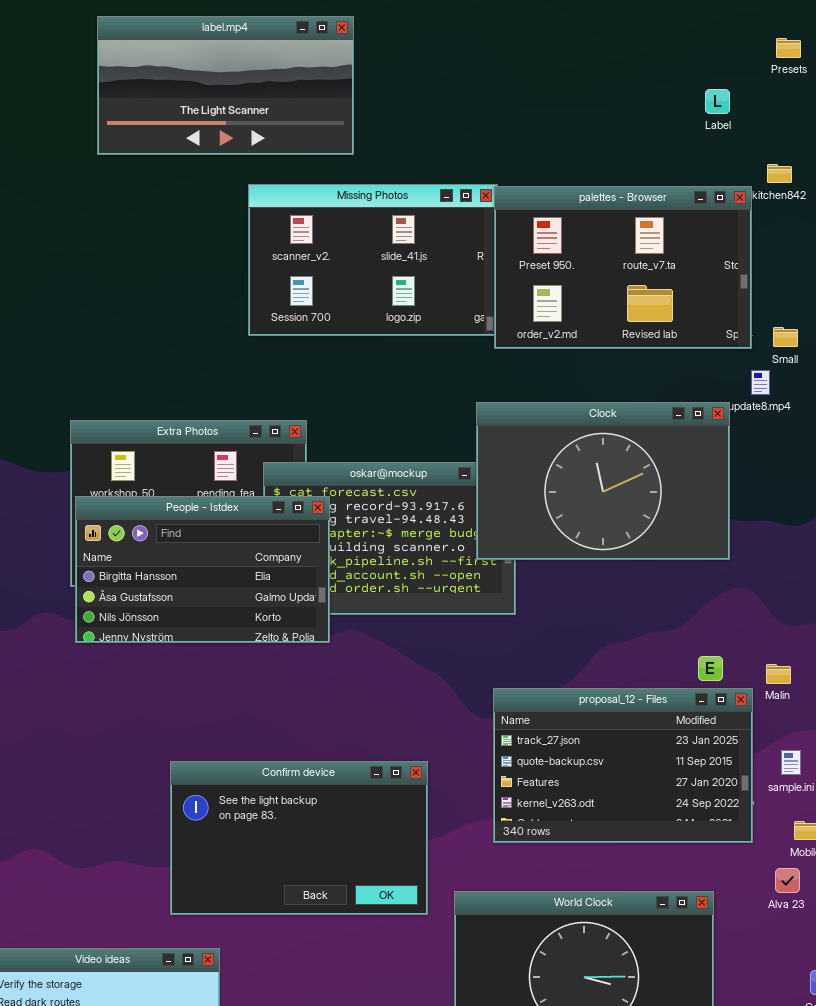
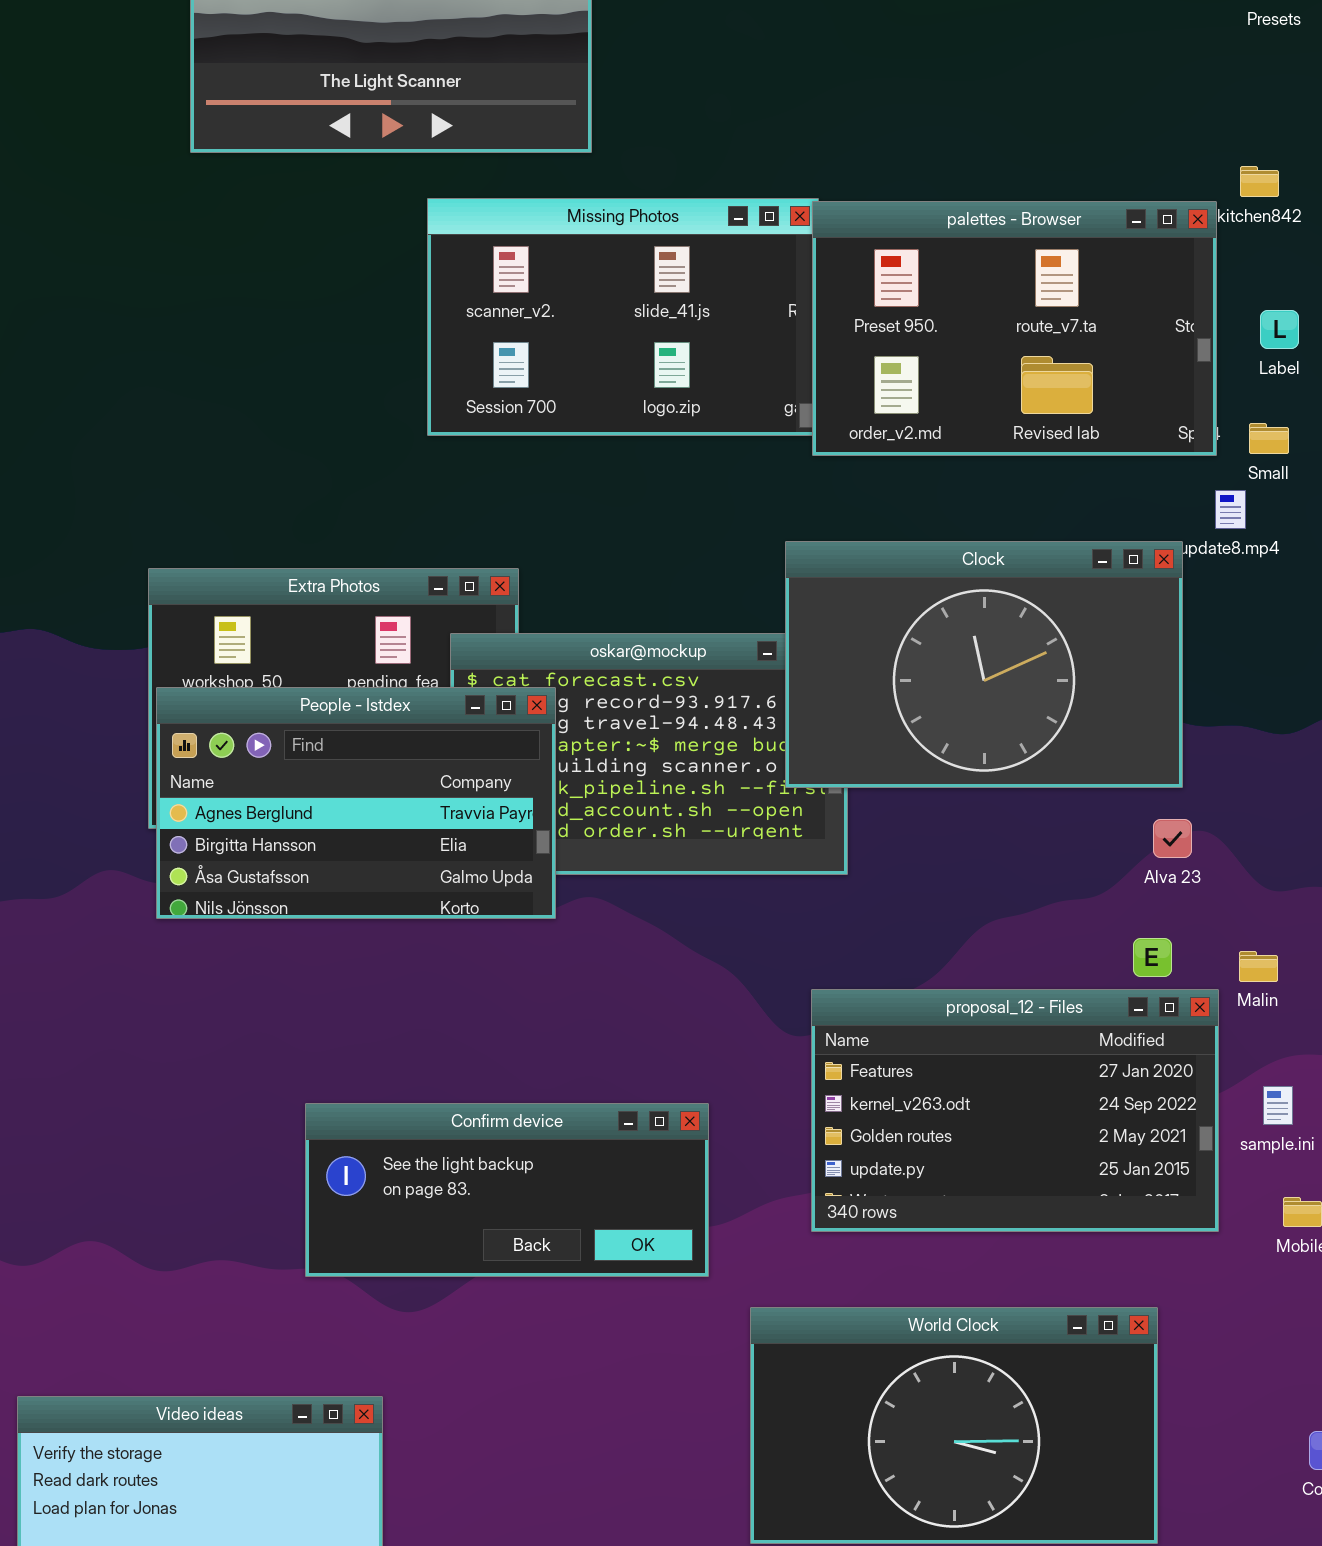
Label: [705,89,730,114] -> [1260,310,1299,349], moved
People - Istdex: [75,496,330,643] -> [156,687,556,919], scrolled up 1 row
proposal_12 - Files: [493,688,753,843] -> [811,989,1219,1232], scrolled down 2 rows
Confirm device: [170,761,428,915] -> [305,1103,709,1277], resized
Alva 23: [775,868,800,893] -> [1153,819,1192,858], moved

